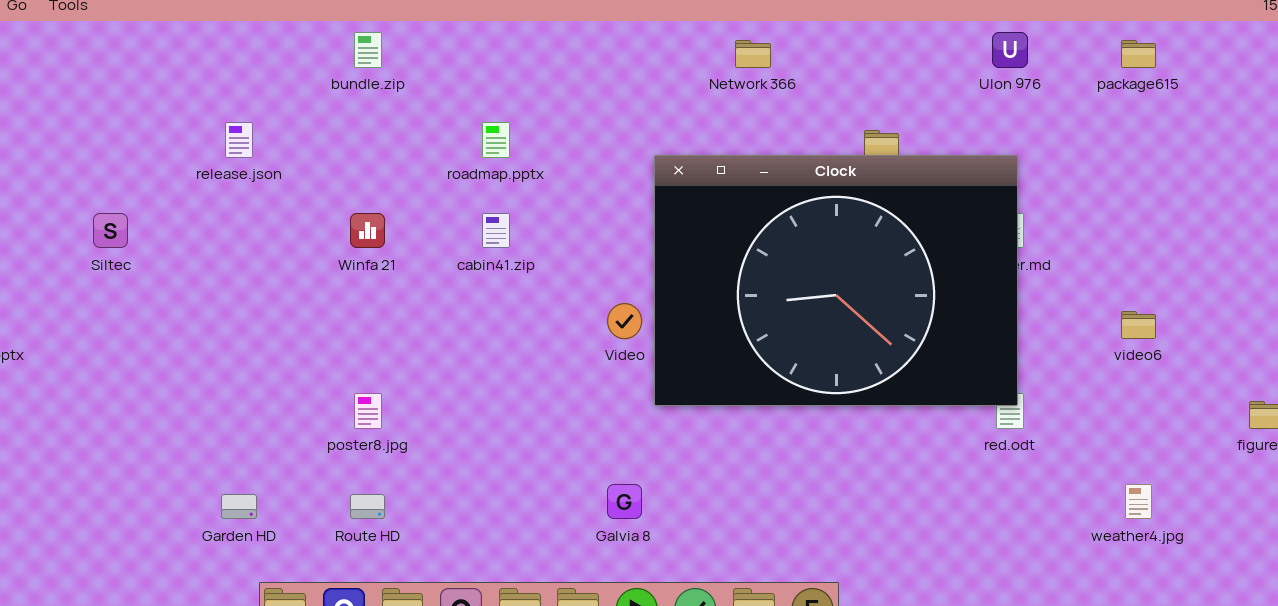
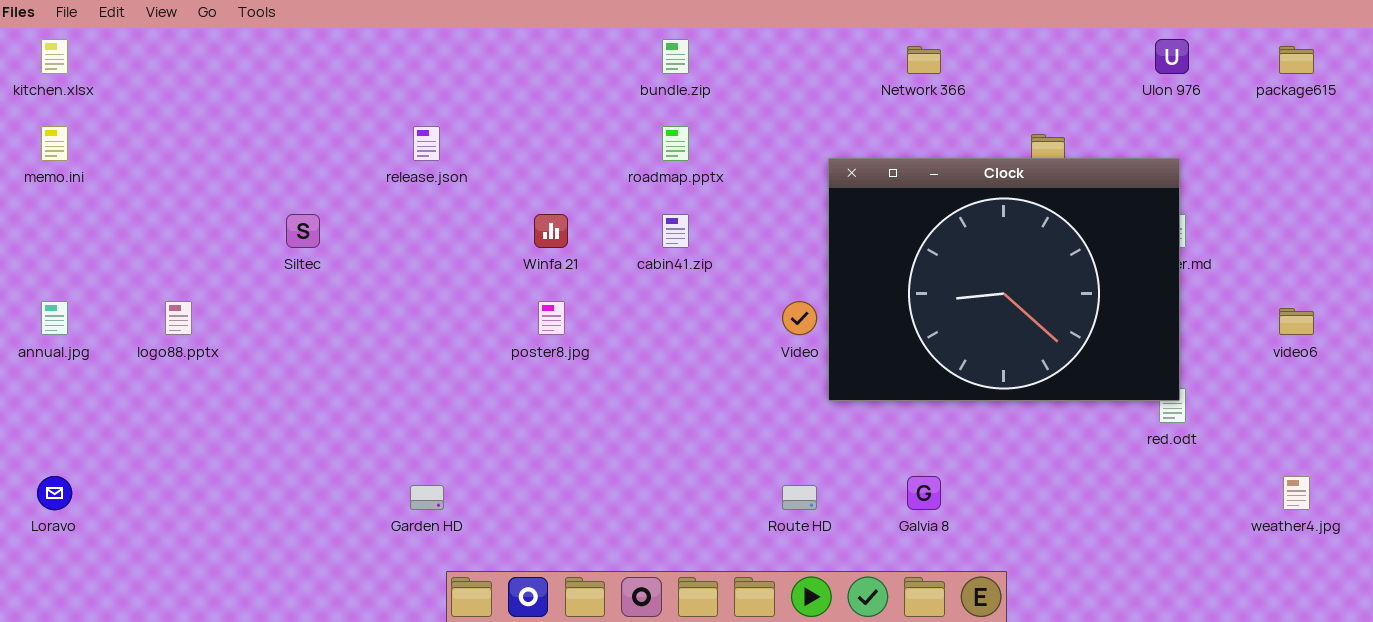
bundle.zip: [354,32,382,68] -> [662,39,689,74], moved
poster8.jpg: [354,393,382,429] -> [538,301,565,335], moved
Galvia 8: [607,484,642,519] -> [907,476,941,510], moved
Route HD: [350,494,385,519] -> [782,485,817,510], moved

